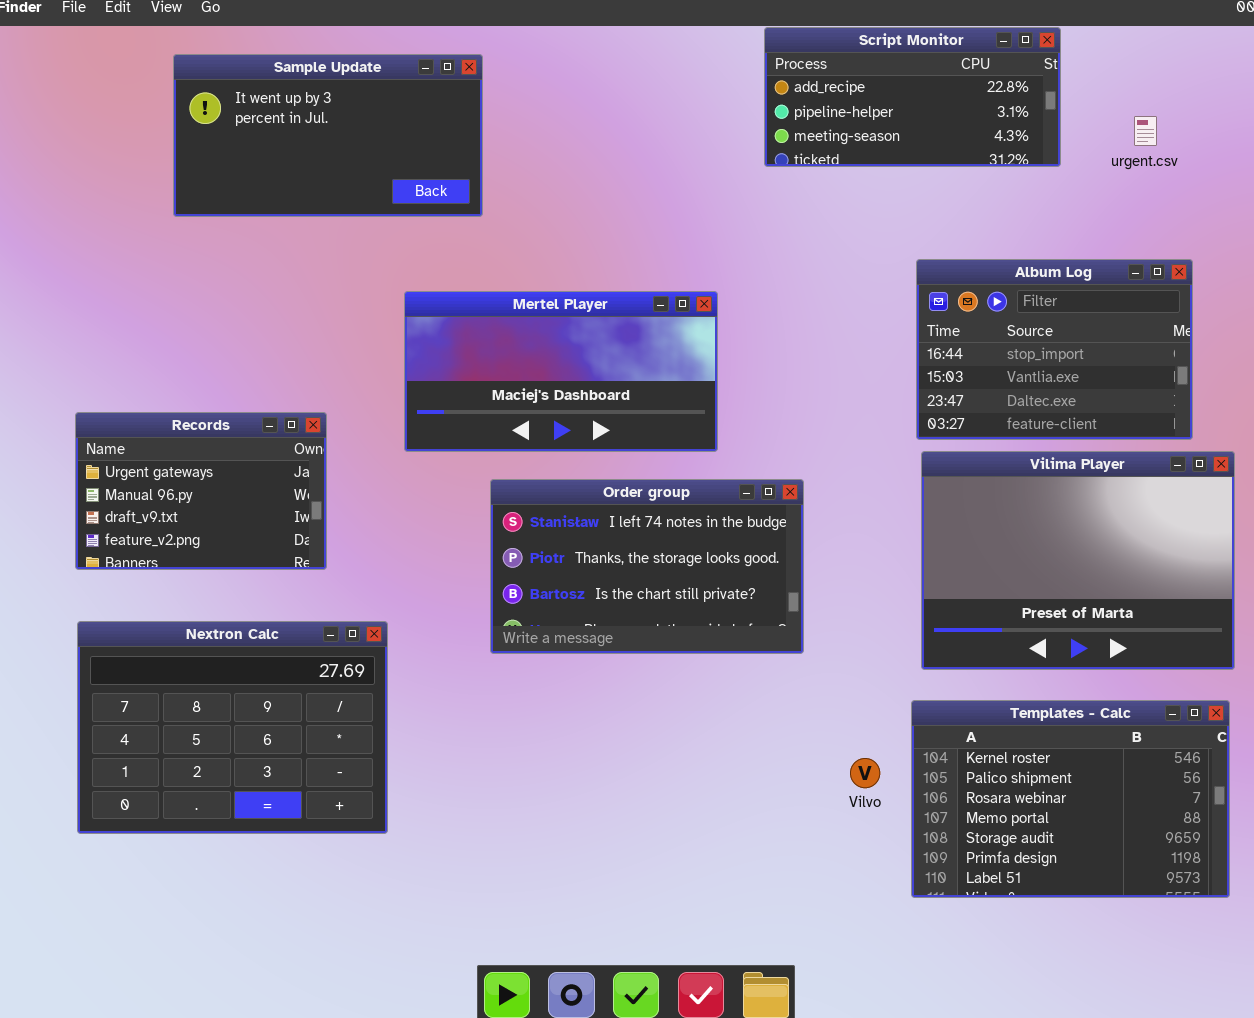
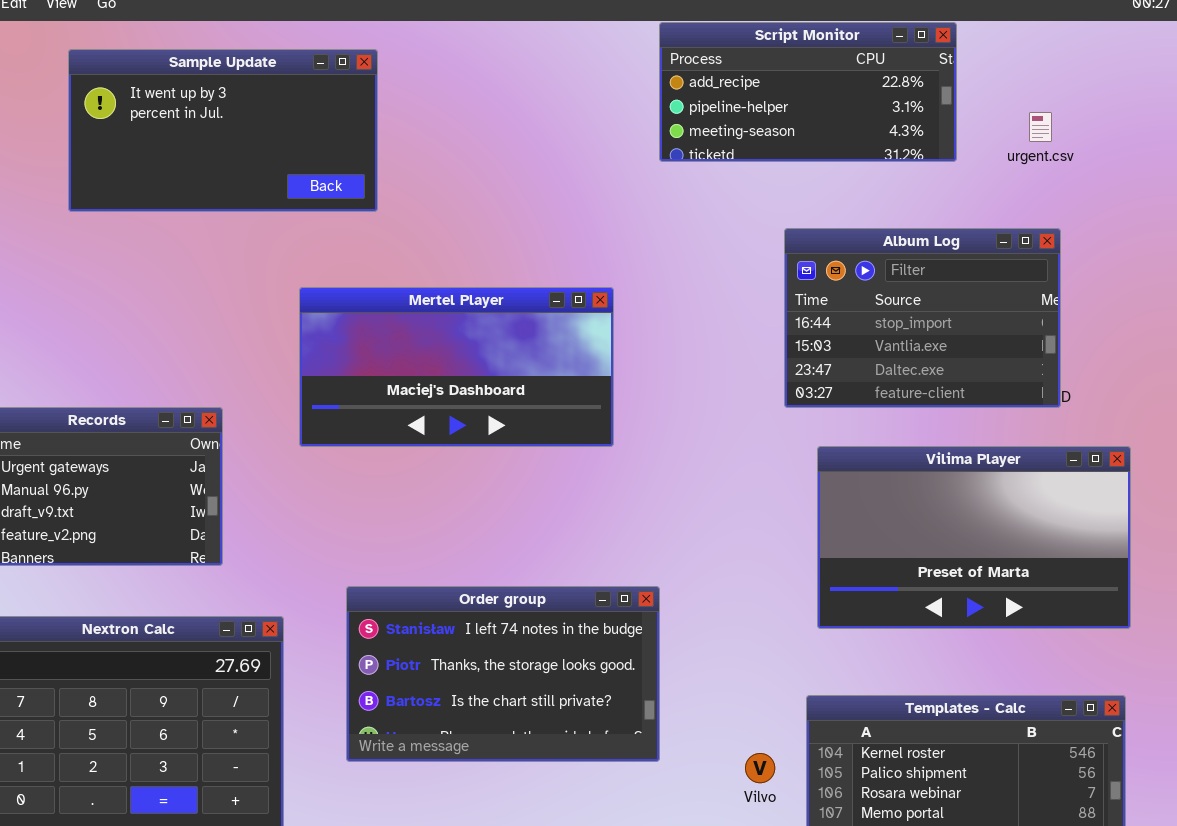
Album Log: [916,259,1193,440] -> [784,228,1061,408], moved
Vilima Player: [921,451,1235,670] -> [817,446,1131,629], resized
Order group: [490,479,804,654] -> [346,586,660,762], moved

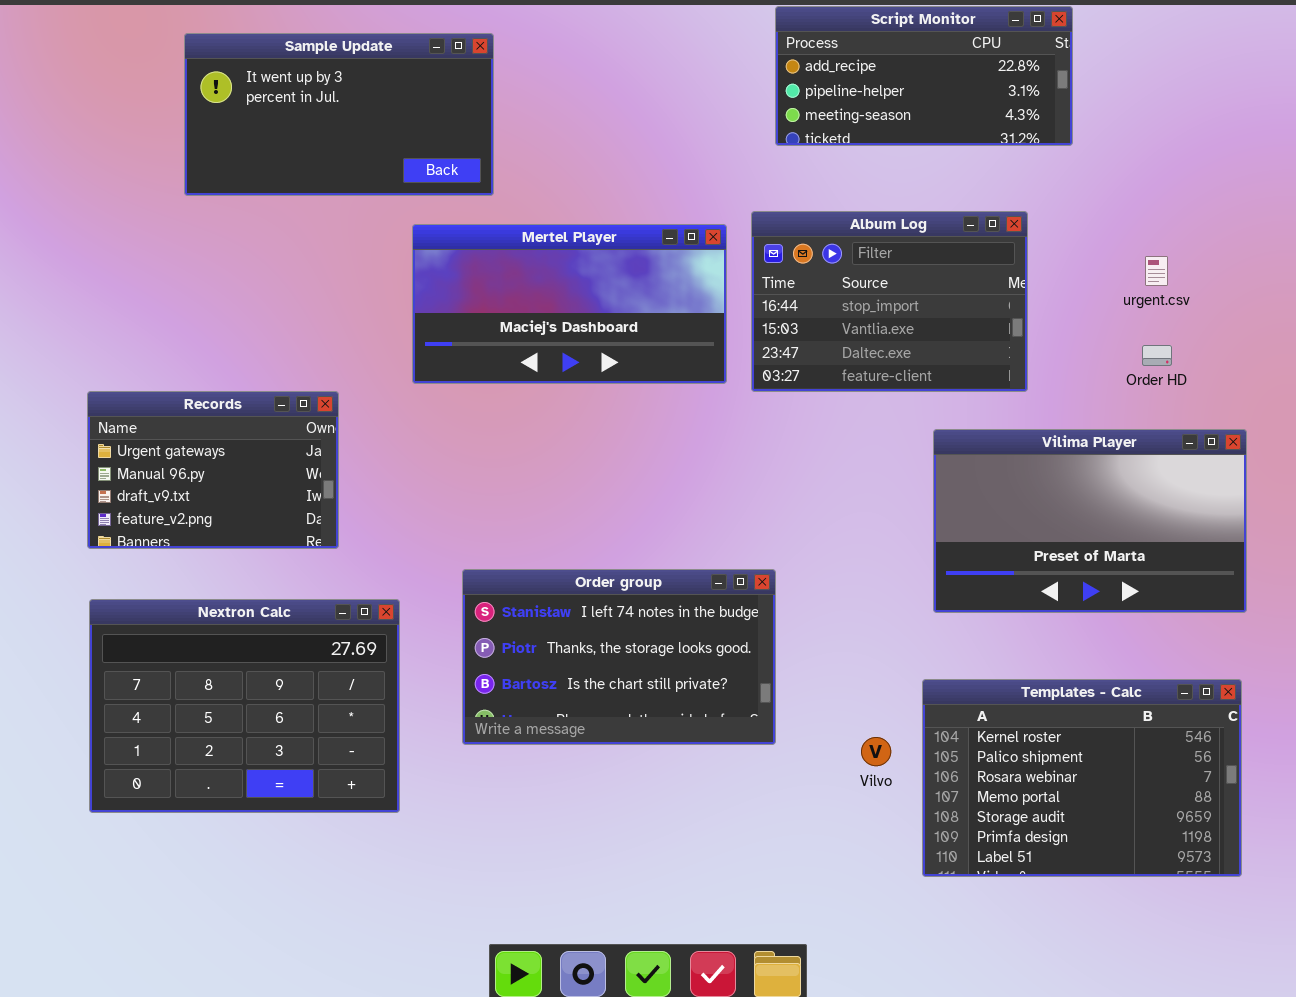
urgent.csv: [1029,112,1052,142] -> [1145,256,1168,286], moved
Album Log: [784,228,1061,408] -> [751,211,1028,392], moved
Mertel Player: [299,287,614,447] -> [412,224,727,384], moved

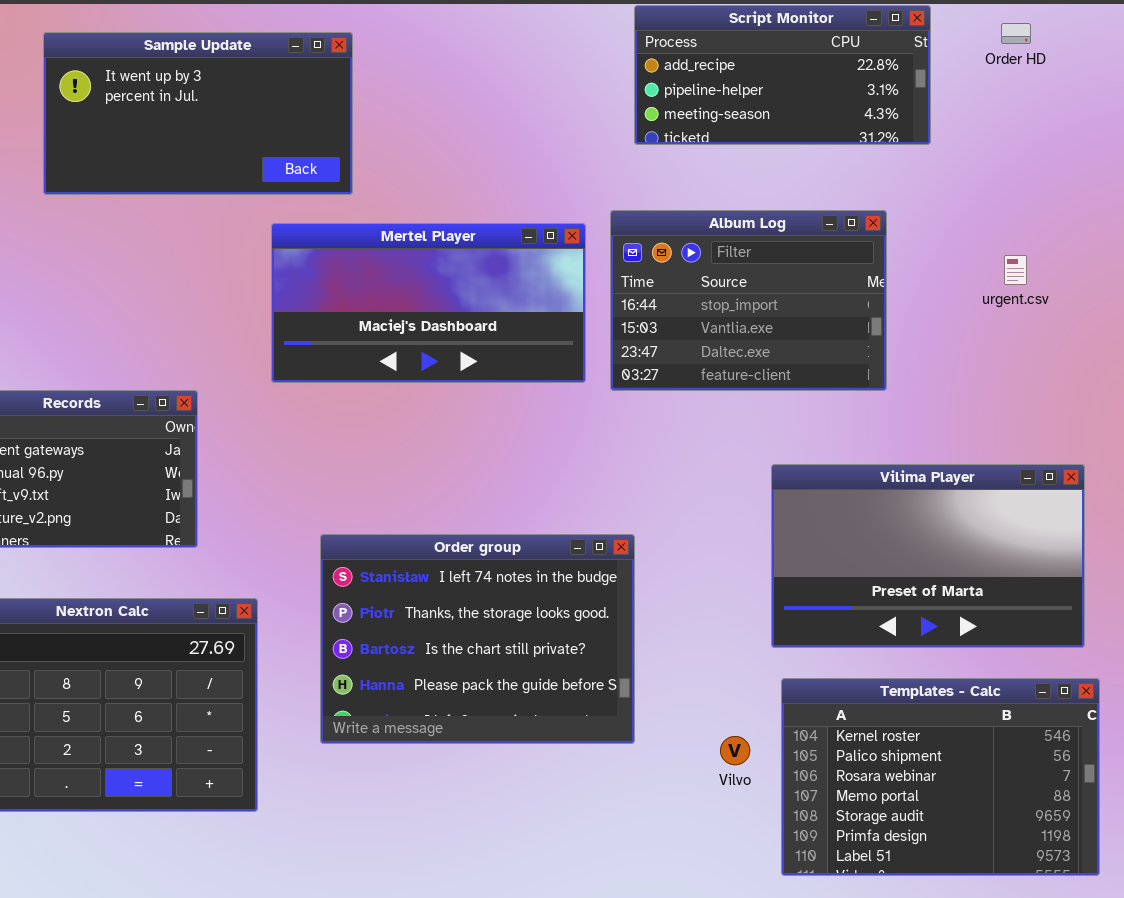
Order HD: [1142,345,1172,366] -> [1001,23,1031,44], moved
Vilima Player: [933,429,1247,613] -> [771,464,1085,648], moved
Order group: [462,569,776,745] -> [320,534,635,744], resized

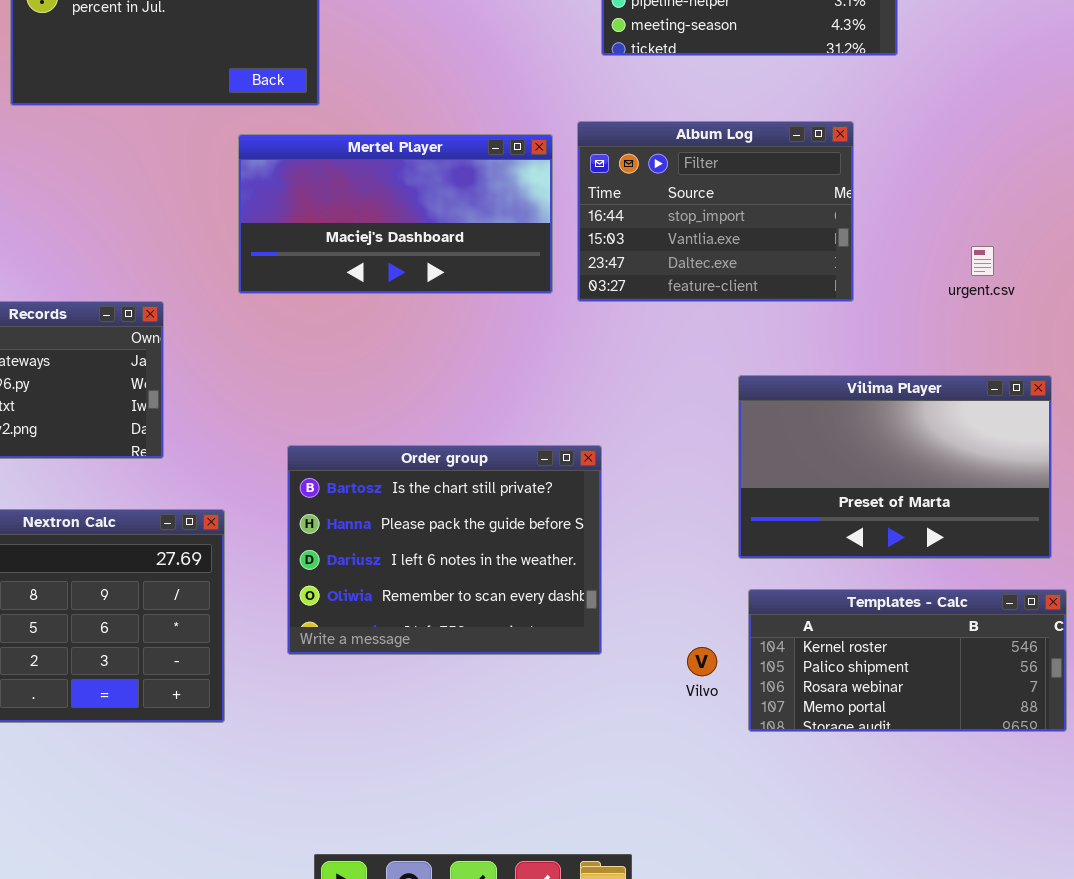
urgent.csv: [1004,255,1027,285] -> [971,246,994,276], moved
Order group: [320,534,635,744] -> [287,445,602,655], scrolled down 2 rows
Templates - Calc: [781,678,1100,876] -> [748,589,1067,732], resized

